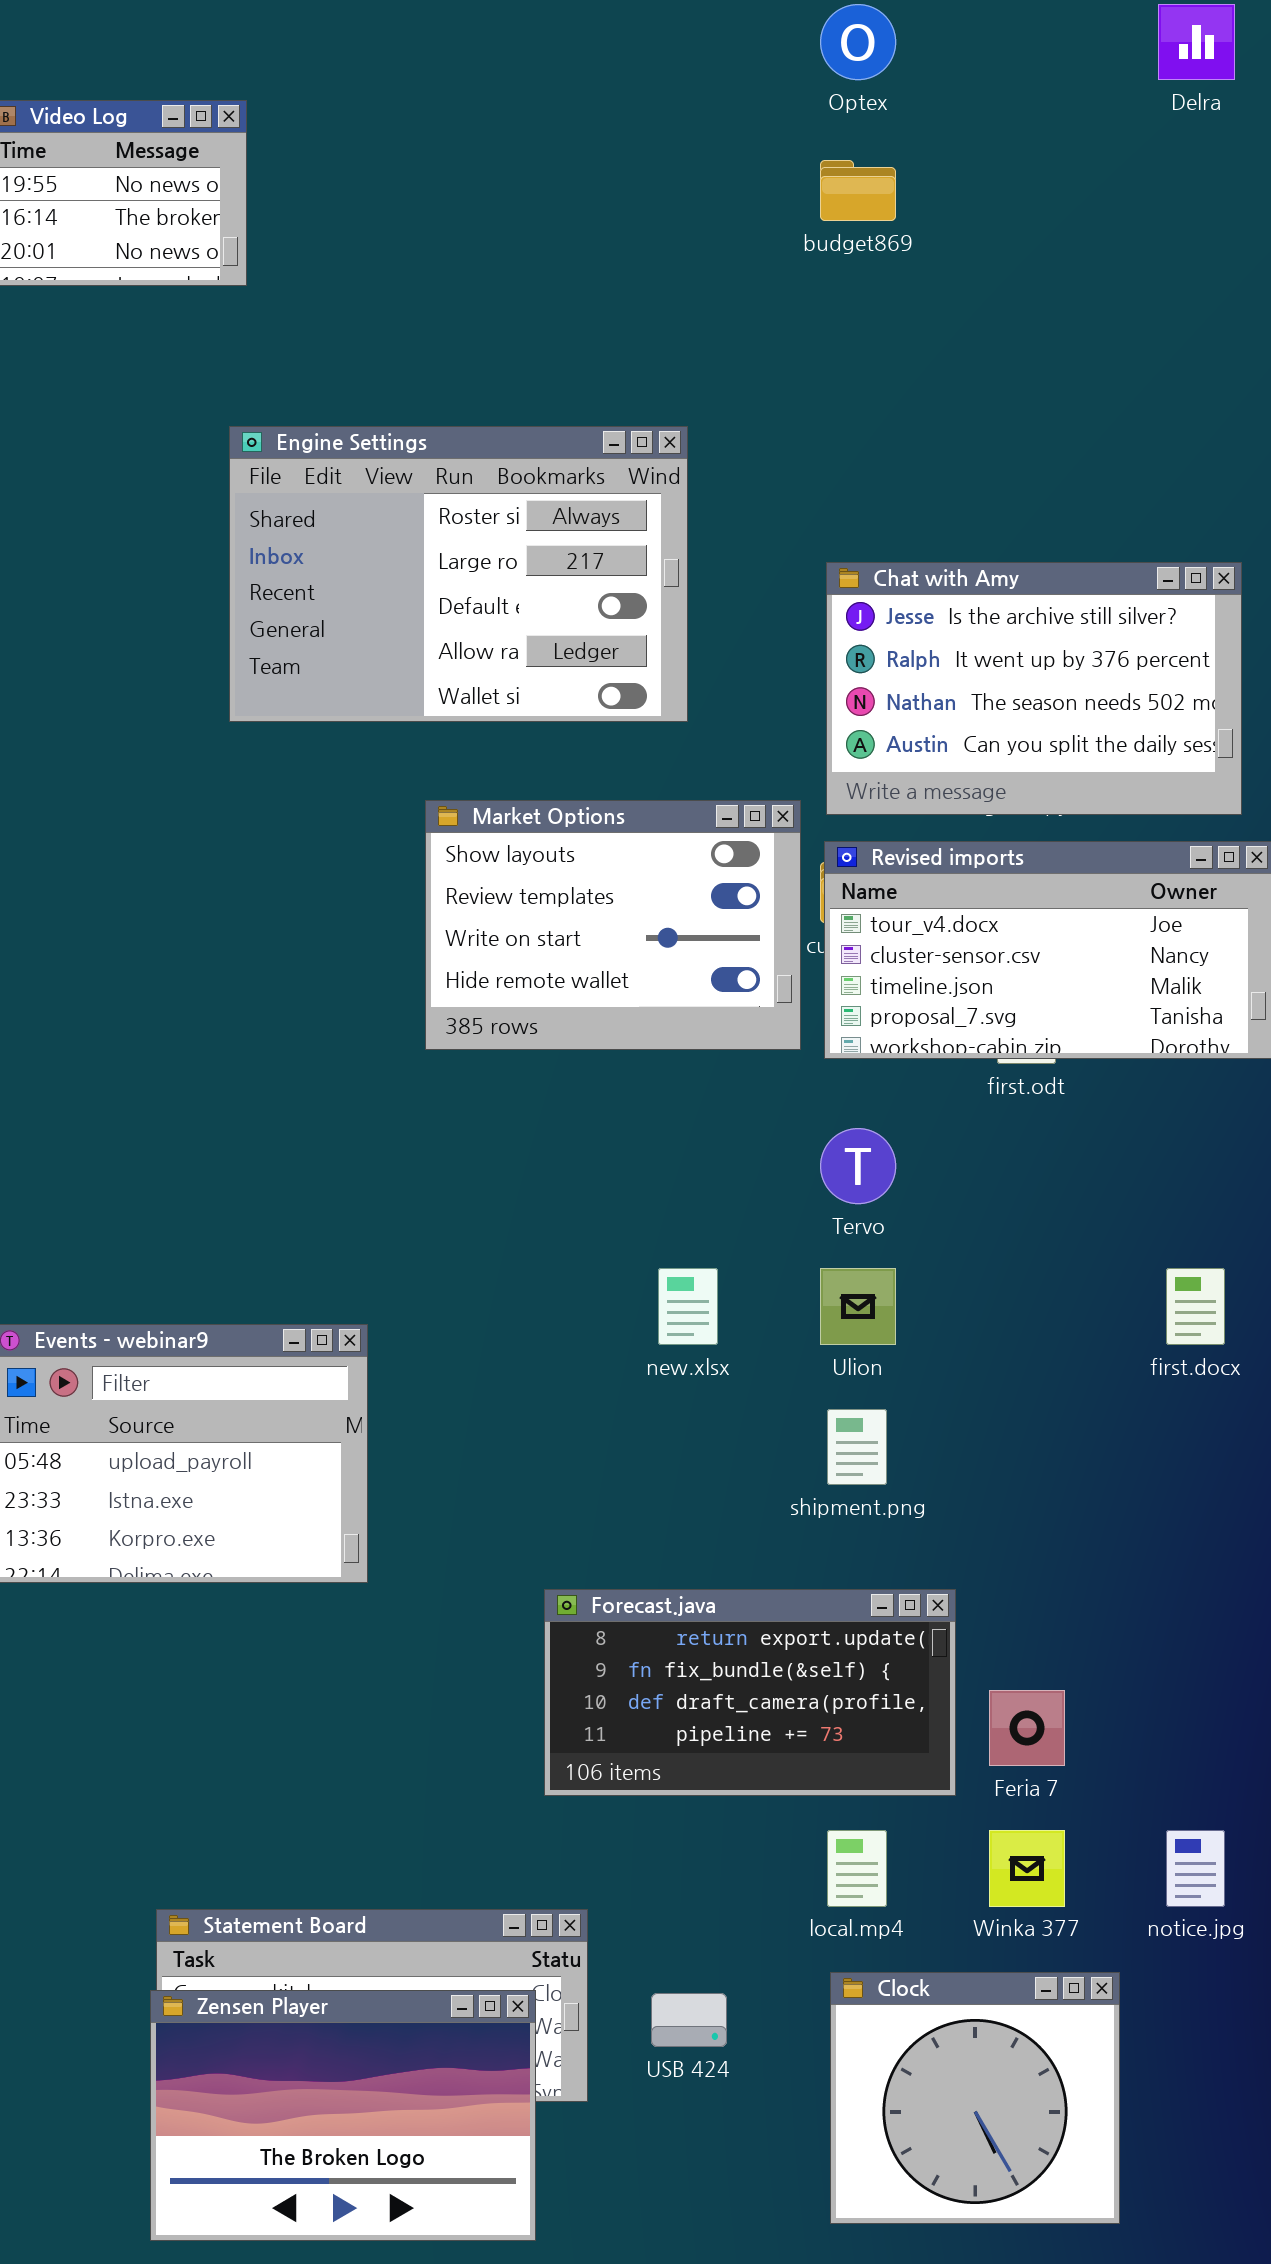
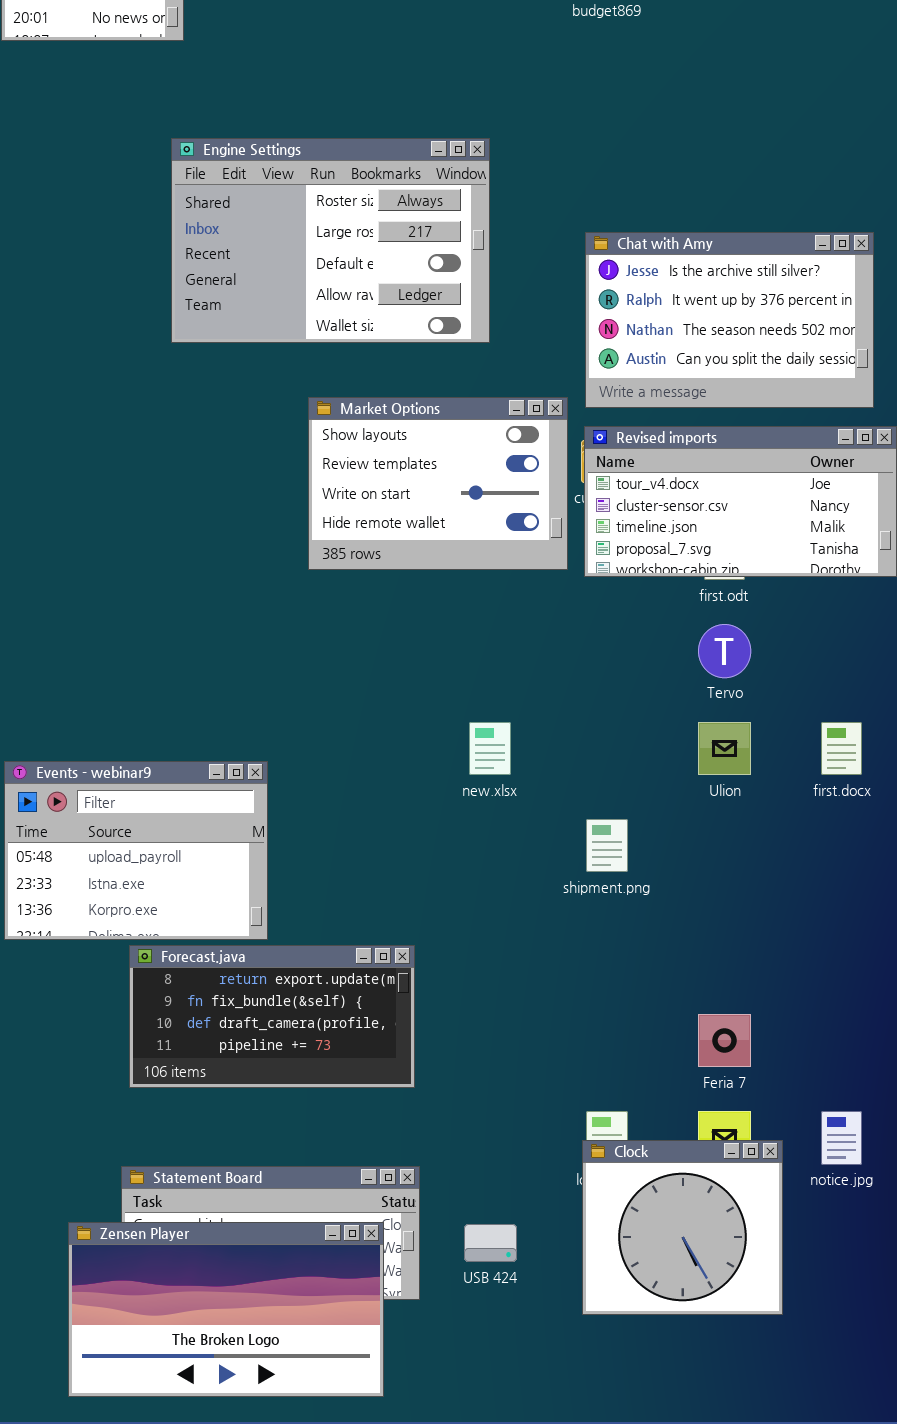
Tervo: [820,1128,896,1204] -> [698,624,751,678], moved
Ulion: [820,1268,896,1345] -> [698,722,751,775], moved
Forecast.java: [544,1589,956,1796] -> [129,945,415,1088], moved
Clock: [830,1972,1120,2224] -> [582,1140,783,1315], moved
Zensen Player: [150,1990,536,2241] -> [68,1222,384,1397], resized

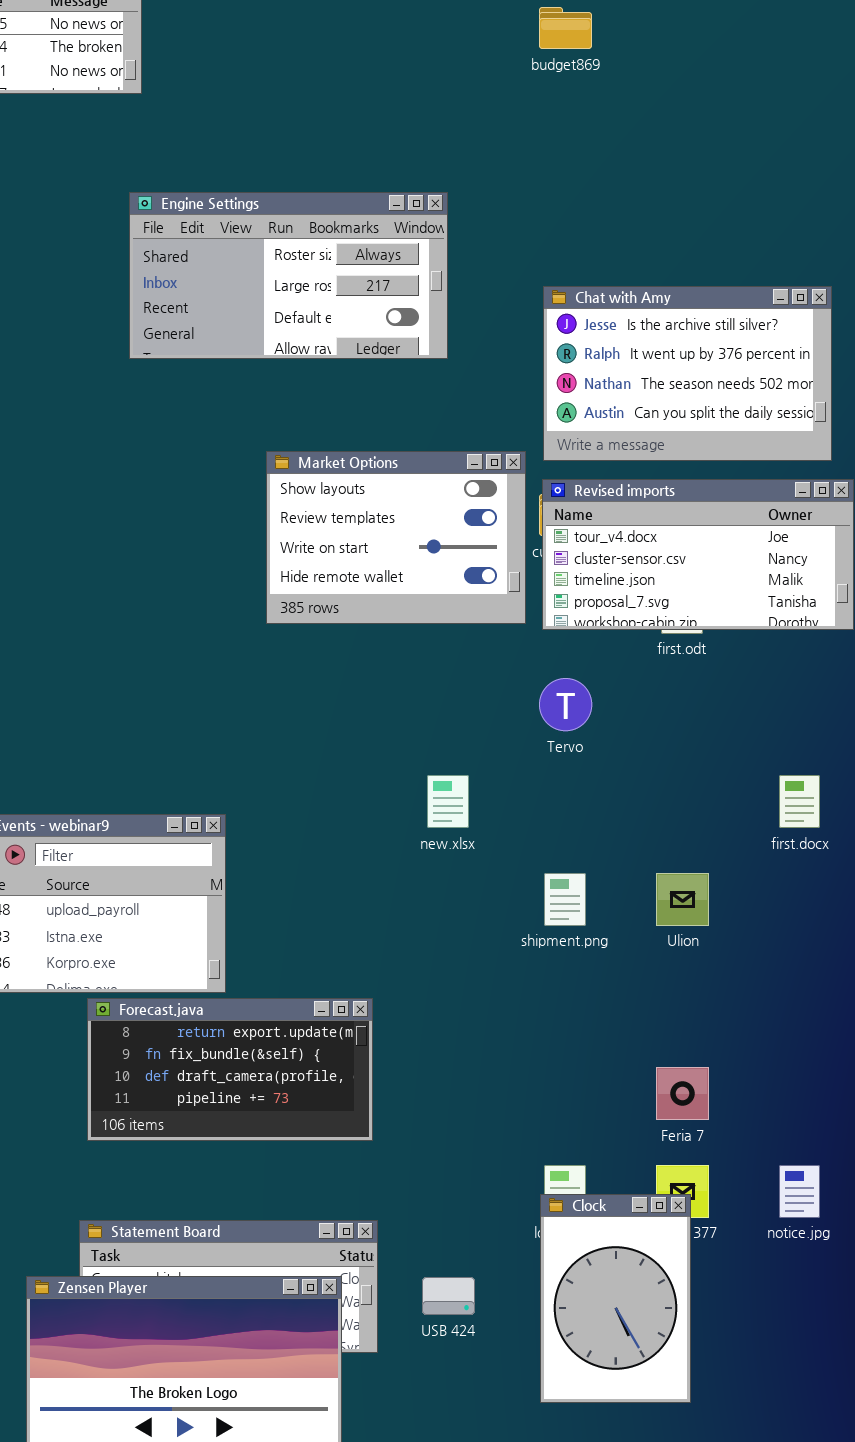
Engine Settings: [171,138,490,343] -> [129,192,448,359], resized
Tervo: [698,624,751,678] -> [539,678,592,731], moved
Ulion: [698,722,751,775] -> [656,873,709,926], moved
Clock: [582,1140,783,1315] -> [540,1194,691,1403], resized

